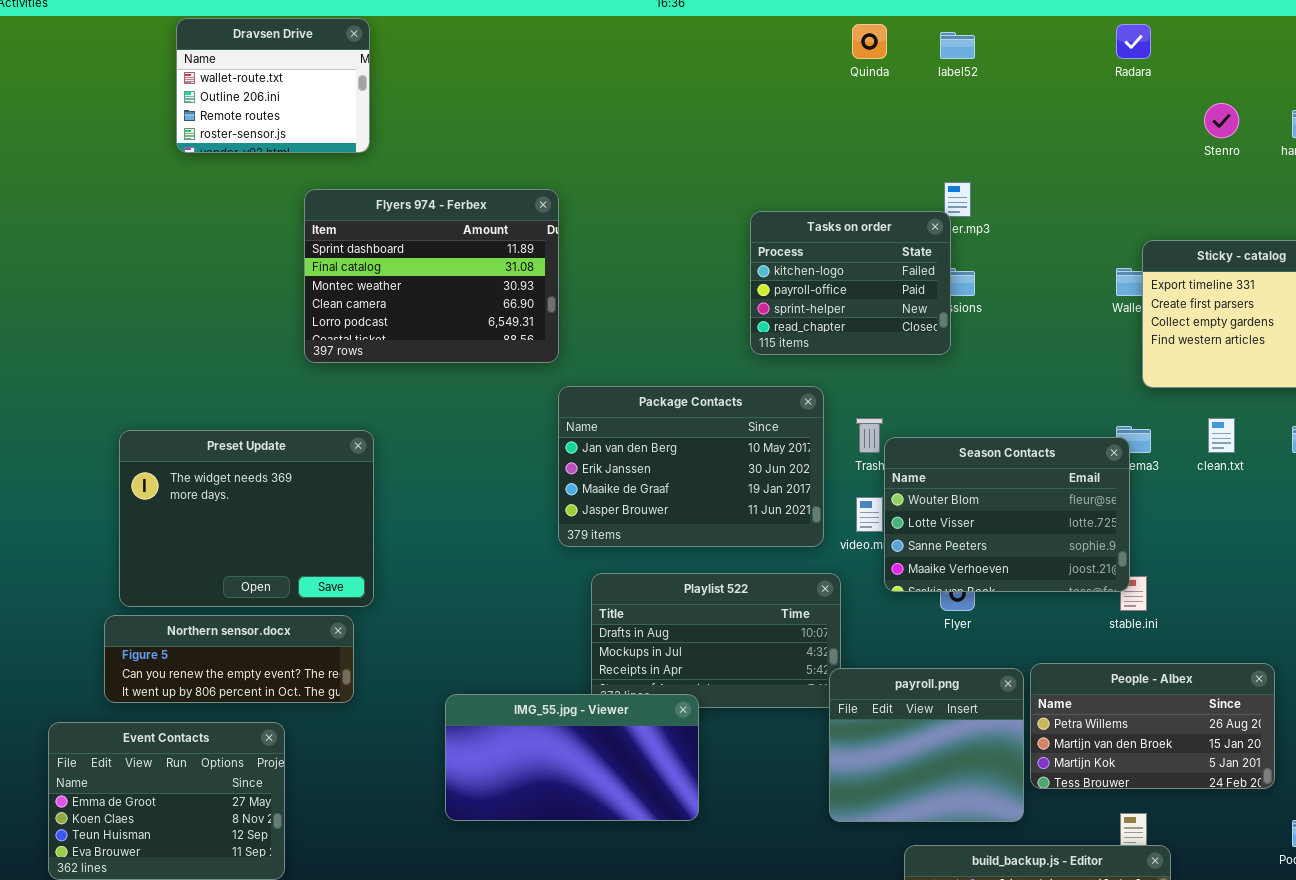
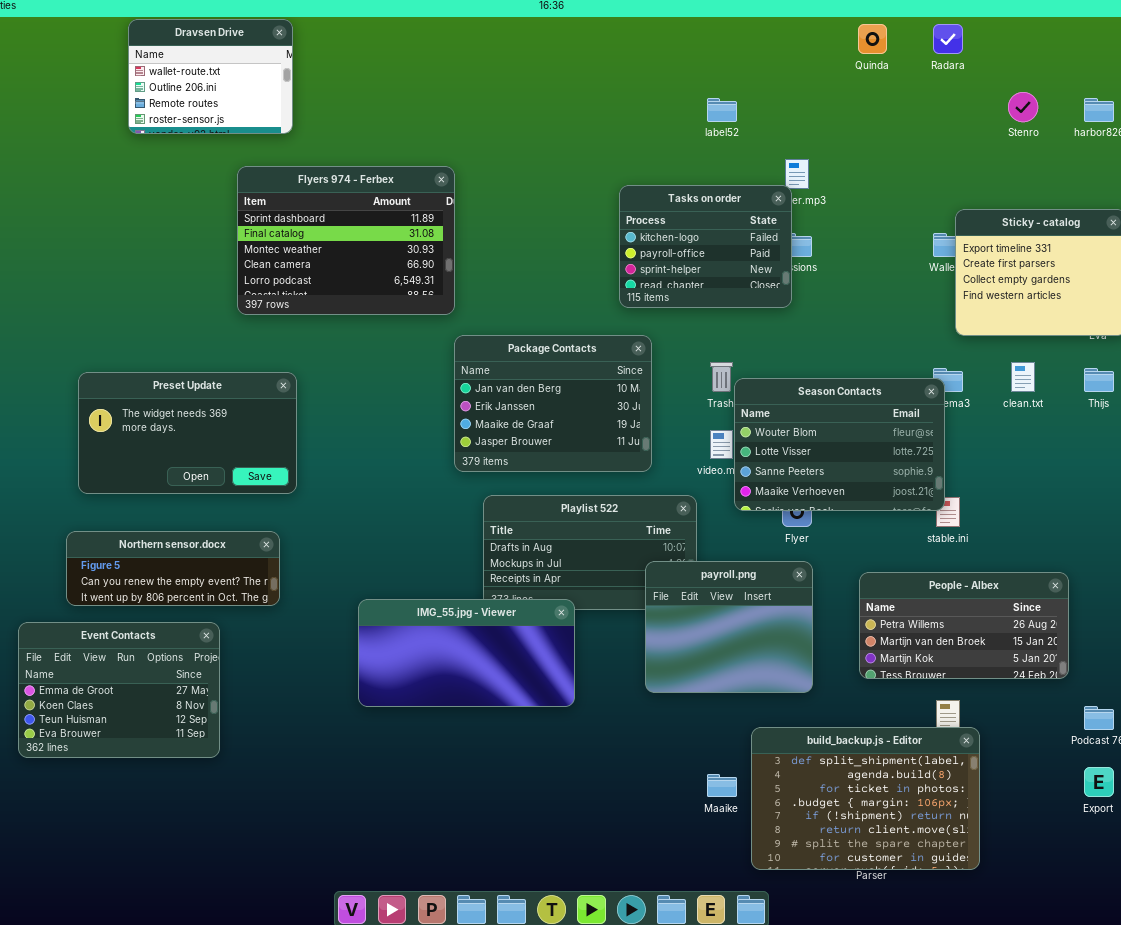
Quinda: [852,24,887,59] -> [858,24,887,54], moved
label52: [940,32,975,59] -> [707,98,737,122], moved
Package Contacts: [558,386,824,547] -> [454,335,652,472], resized
Preset Update: [119,430,374,607] -> [78,372,297,494], resized
payroll.png: [829,668,1024,822] -> [645,561,813,693], moved

